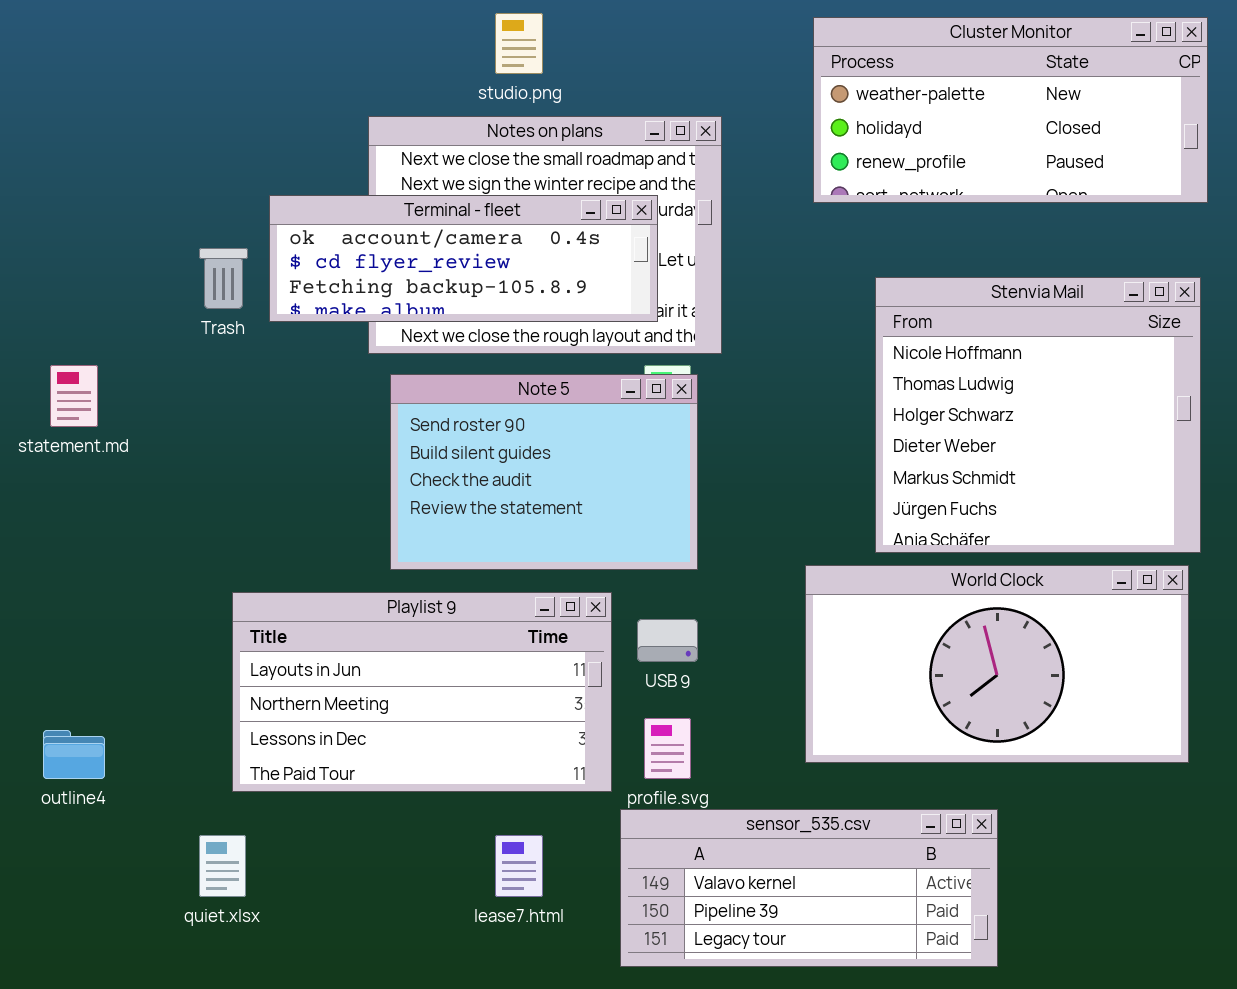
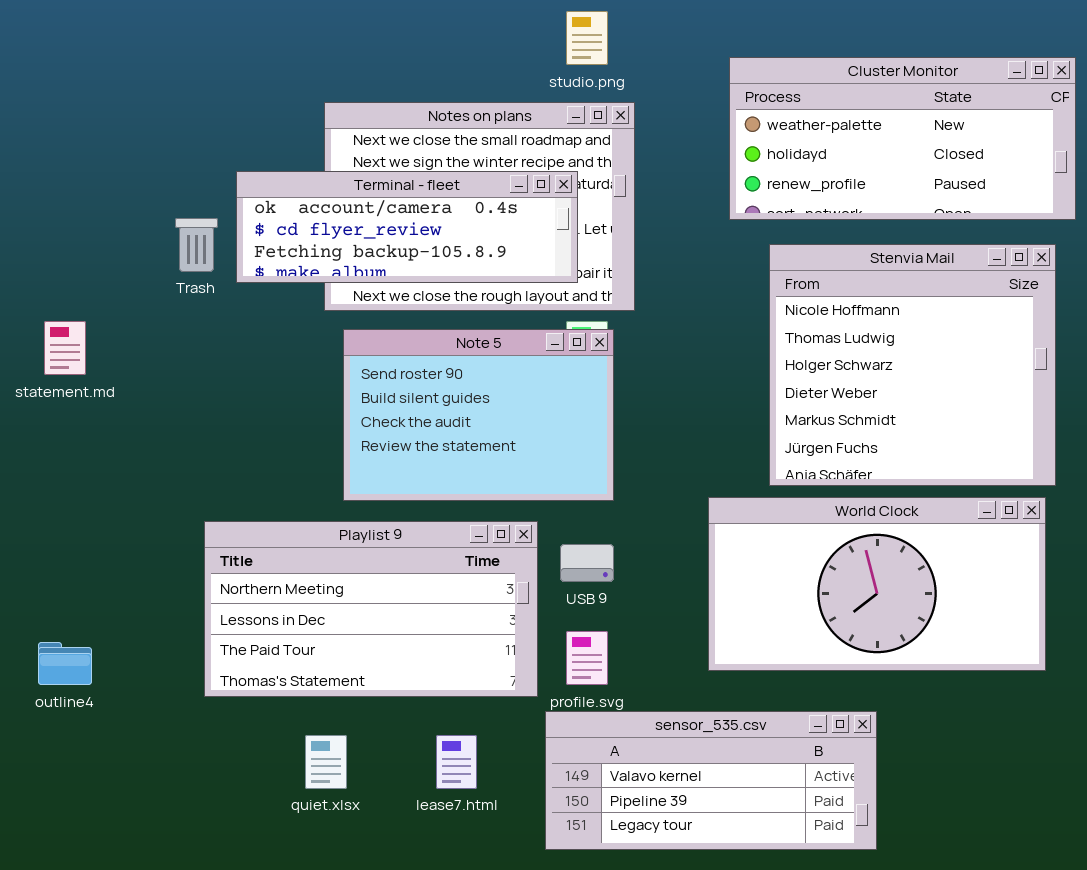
studio.png: [495,13,543,74] -> [566,11,608,65], moved
Cluster Monitor: [813,17,1208,203] -> [729,57,1076,220], moved
Playlist 9: [232,592,612,792] -> [204,521,538,697], scrolled down 1 row
quiet.xlsx: [199,835,246,897] -> [305,735,347,789], moved

